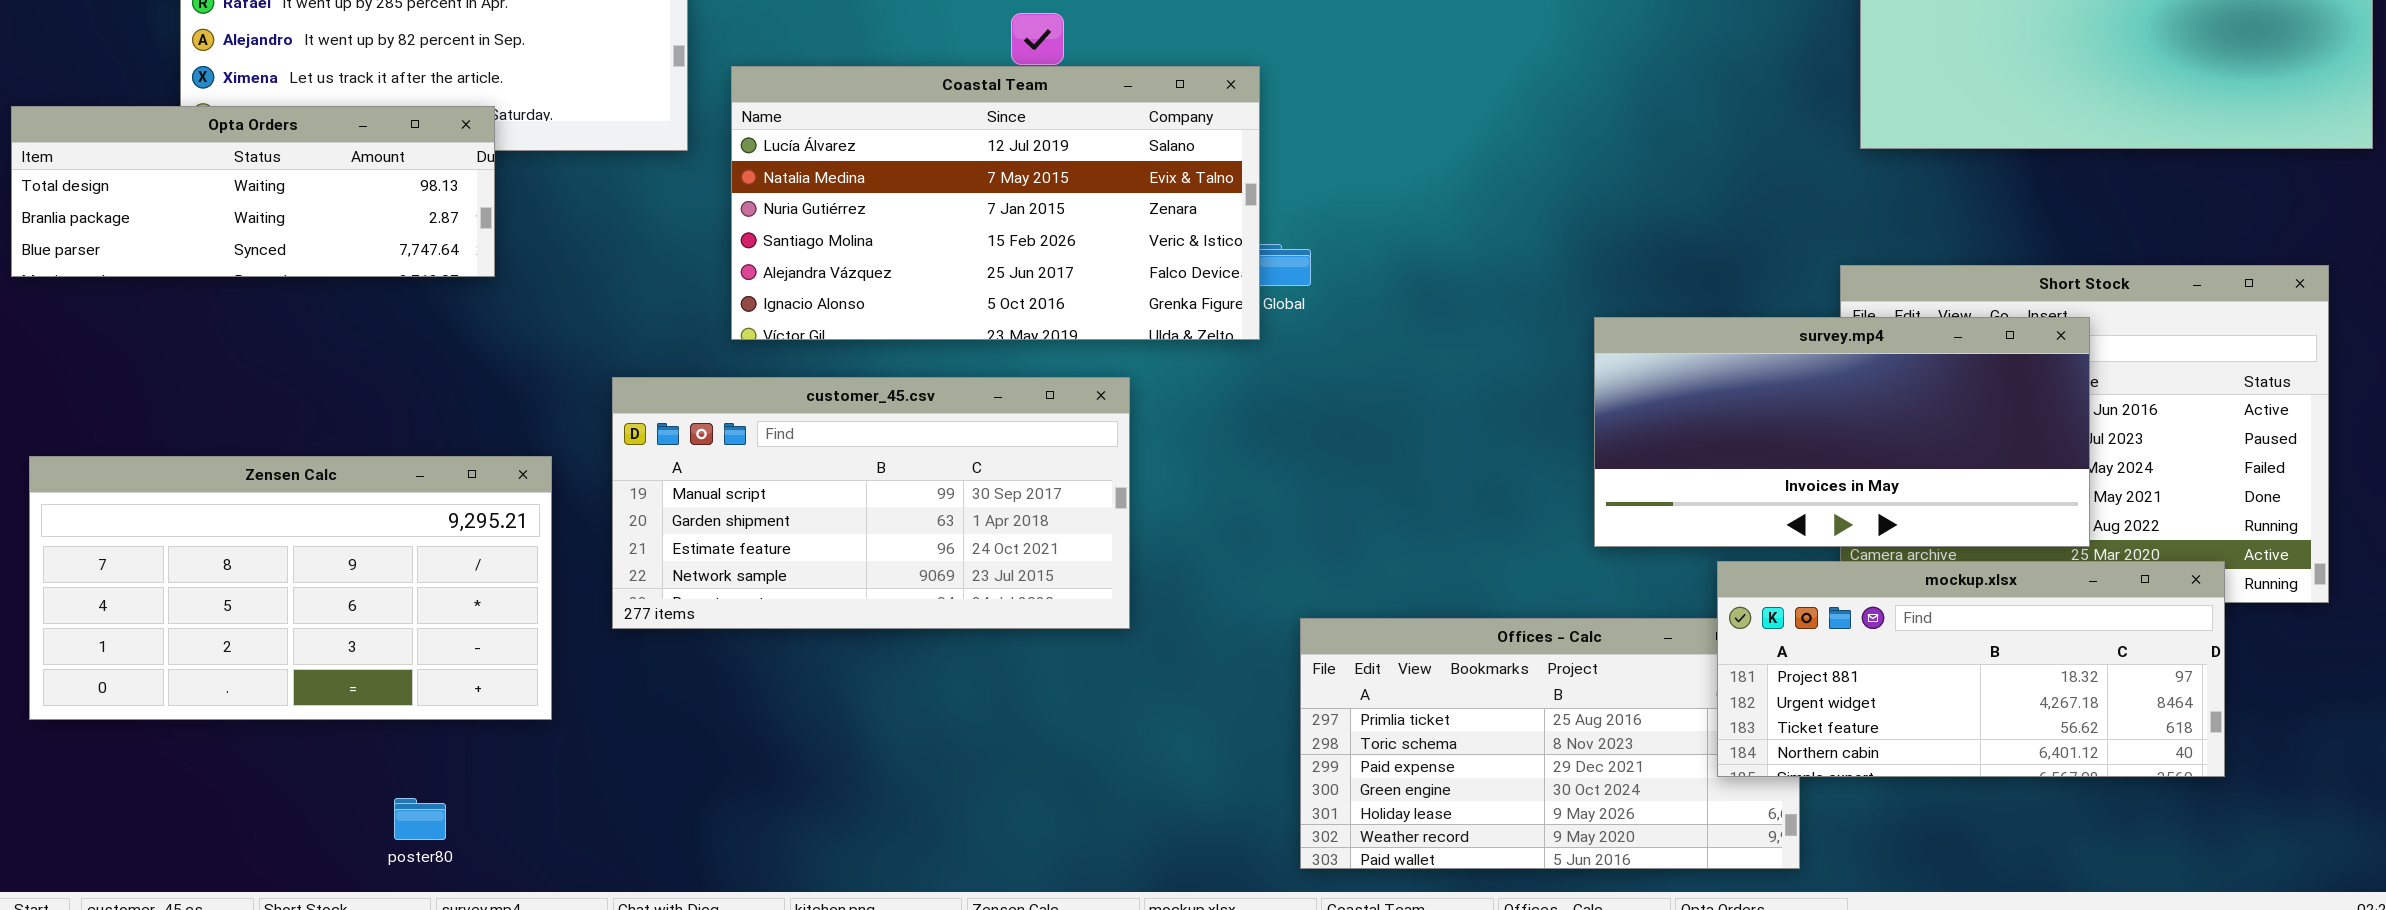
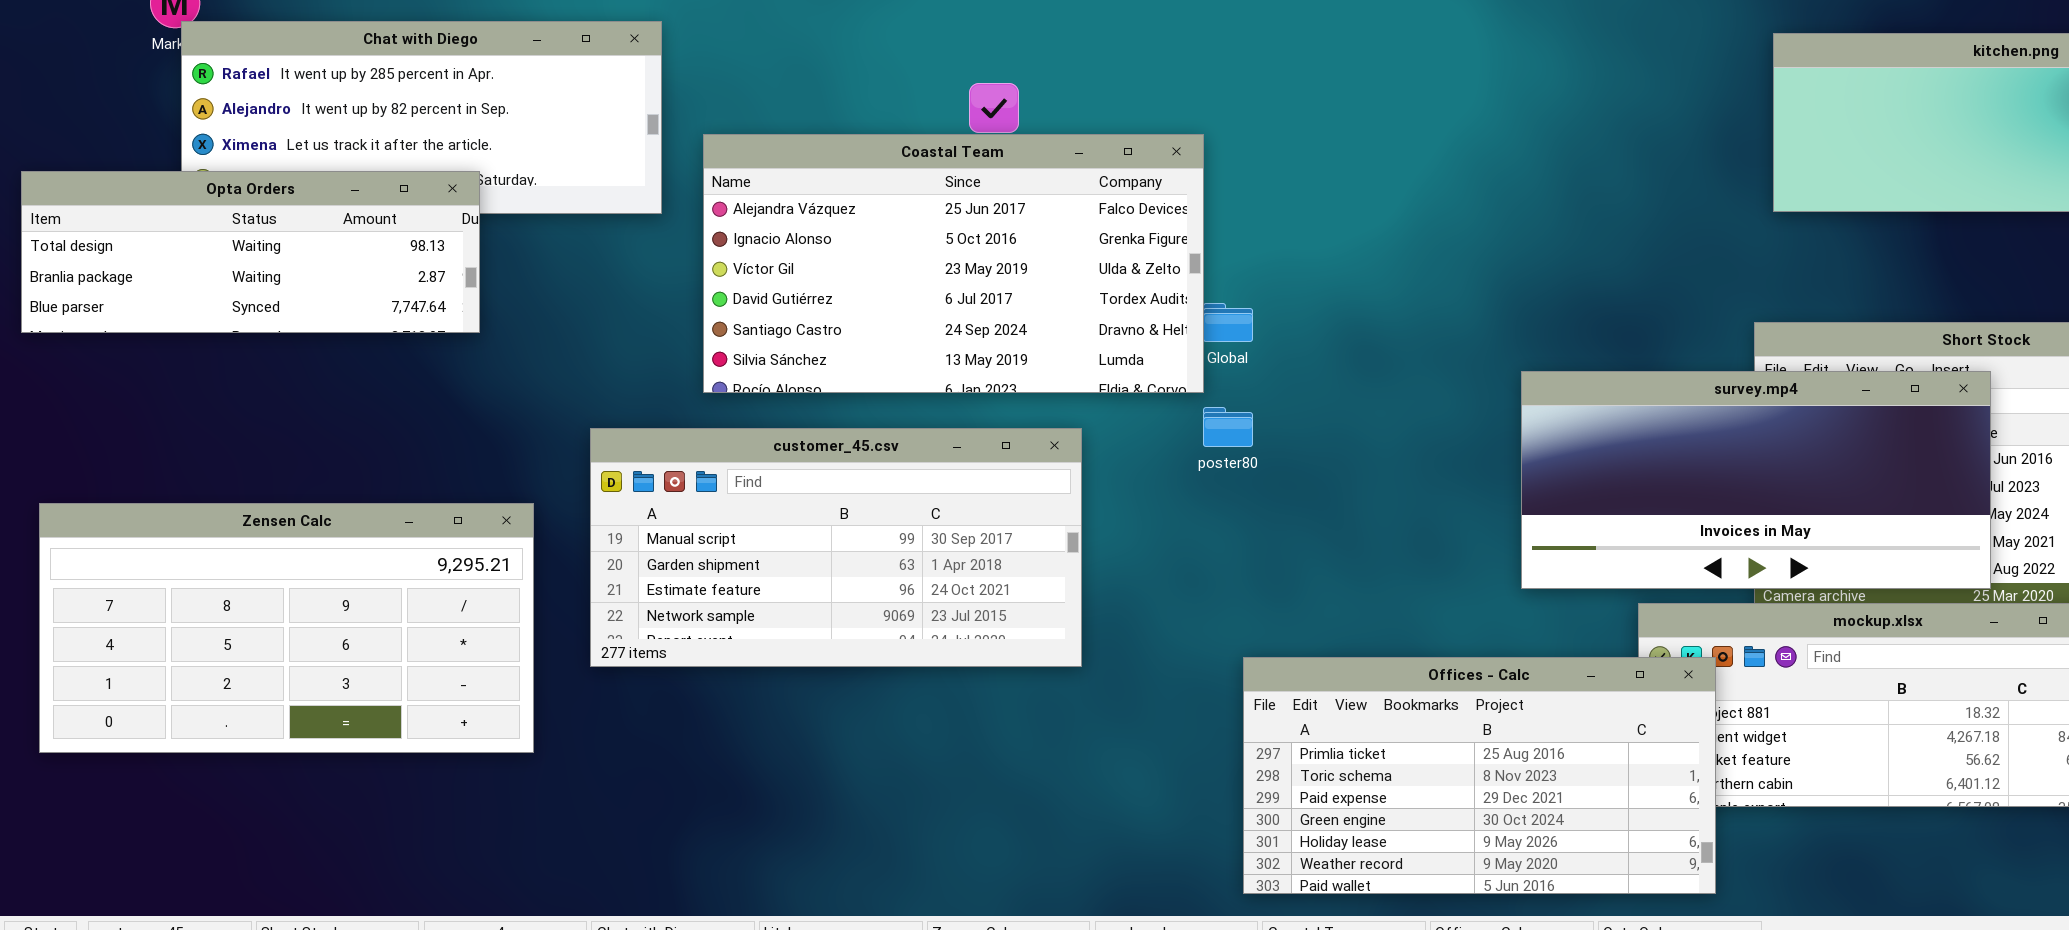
Coastal Team: [731,66,1260,340] -> [703,134,1204,393], scrolled down 4 rows
Offices - Calc: [1300,618,1800,869] -> [1243,657,1716,894], raised
poster80: [394,798,446,840] -> [1203,407,1253,447], moved

